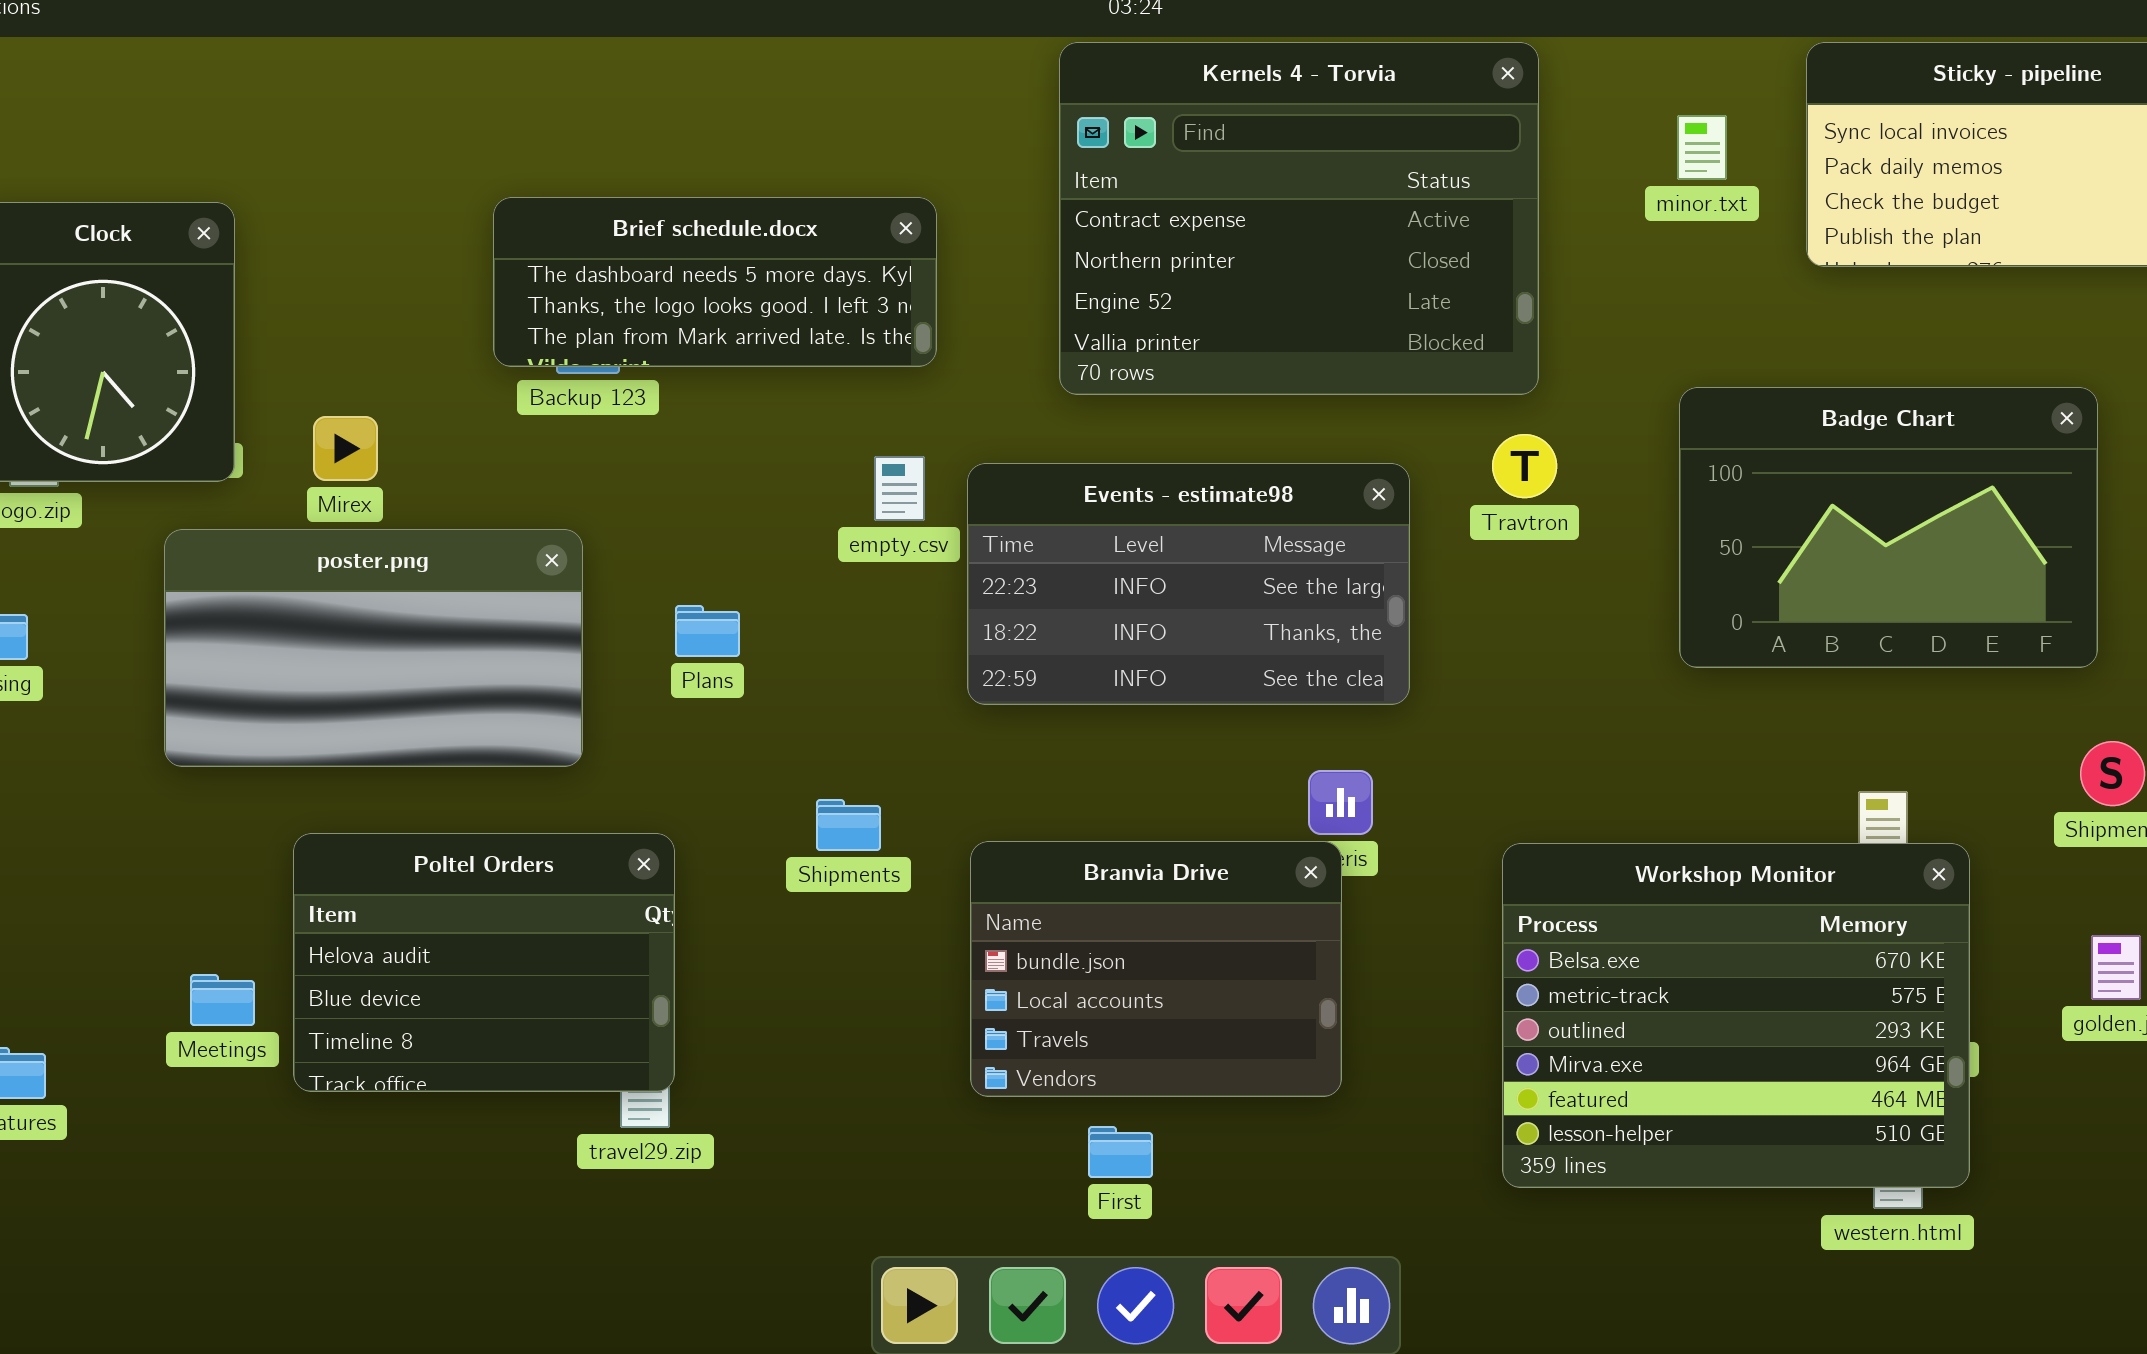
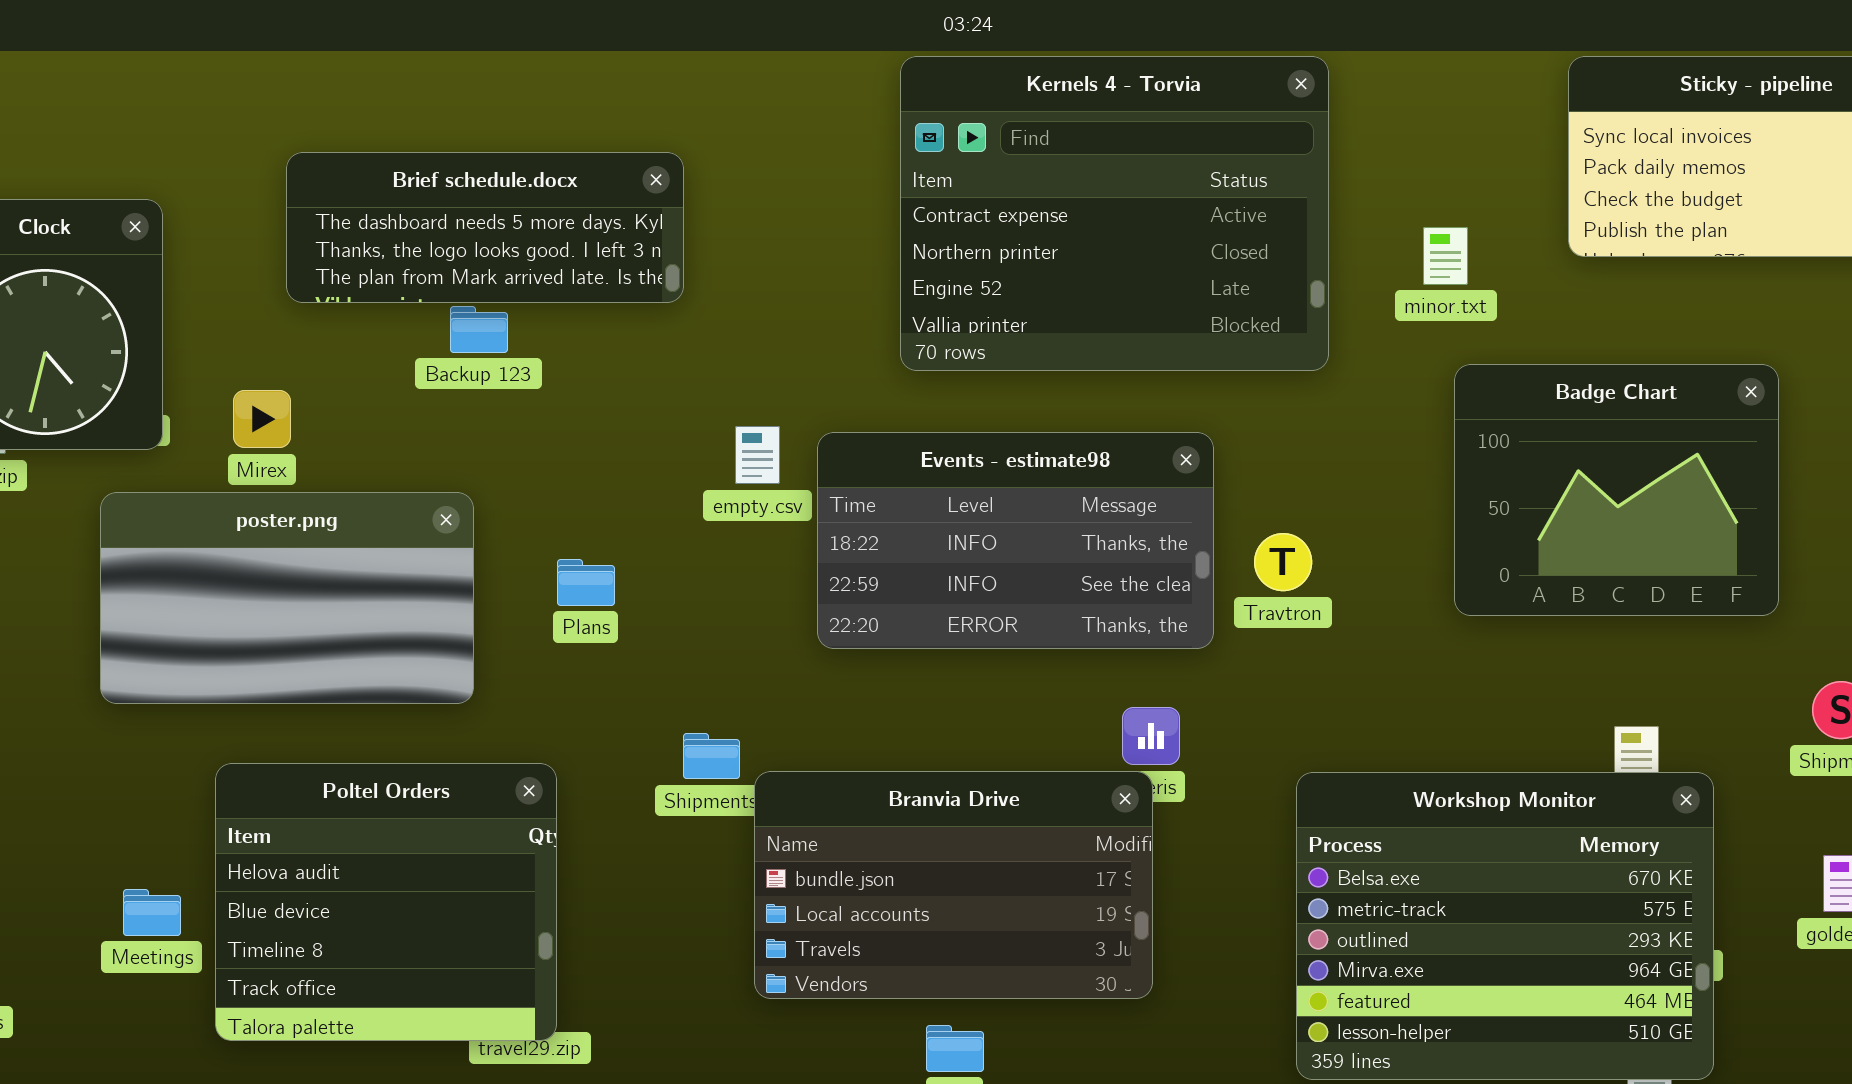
minor.txt: [1677,115,1727,180] -> [1423,227,1468,285], moved
Brief schedule.docx: [493,197,937,367] -> [286,152,684,303], moved
Badge Chart: [1679,387,2098,668] -> [1454,364,1779,616], resized
Travtron: [1492,434,1557,498] -> [1254,533,1312,591], moved
Events - estimate98: [967,463,1410,705] -> [817,432,1214,649], scrolled down 1 row
Poltel Orders: [293,833,675,1092] -> [215,763,557,1041], resized
Branvia Drive: [970,841,1342,1097] -> [754,771,1153,999], resized

